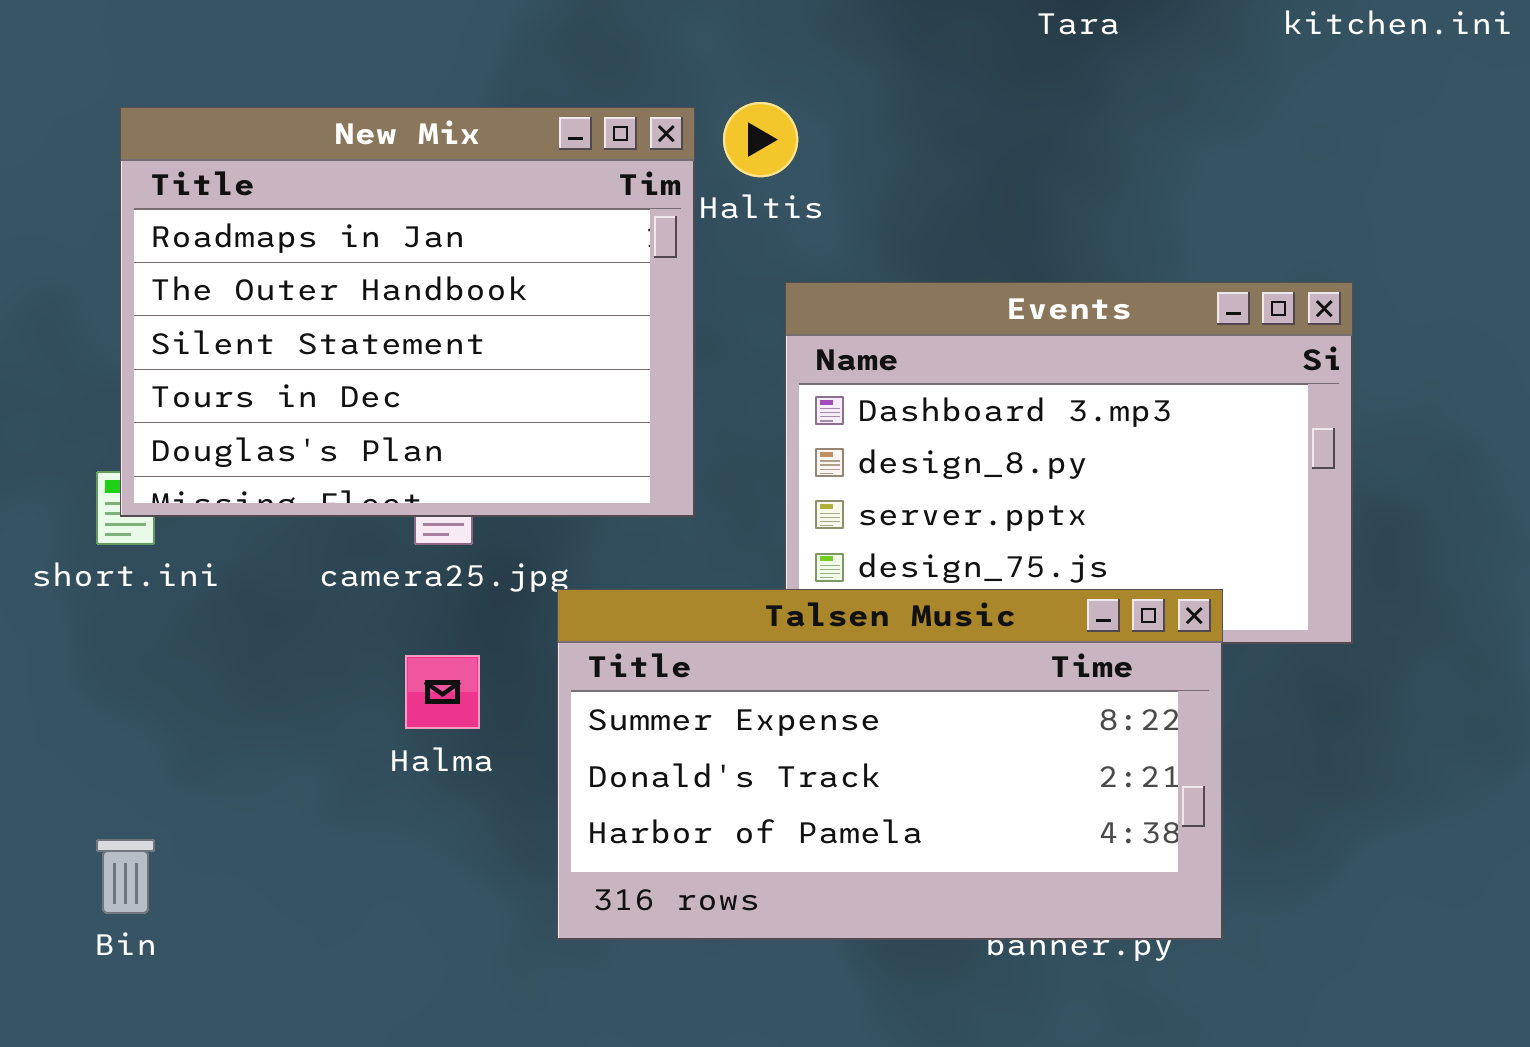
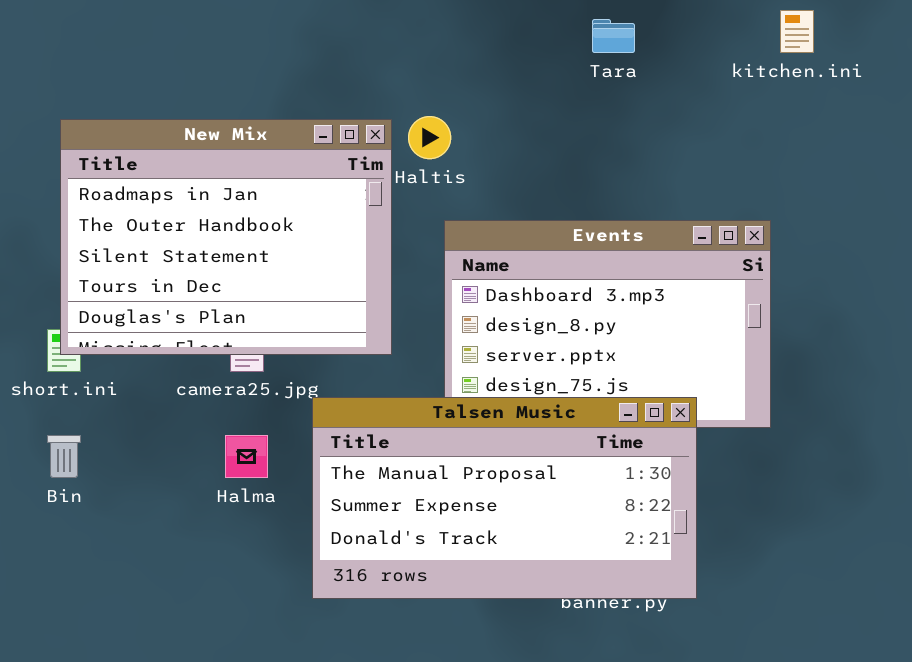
Talsen Music: [557,589,1223,940] -> [312,397,697,599], scrolled up 1 row
Bin: [96,839,155,914] -> [47,435,81,478], moved

